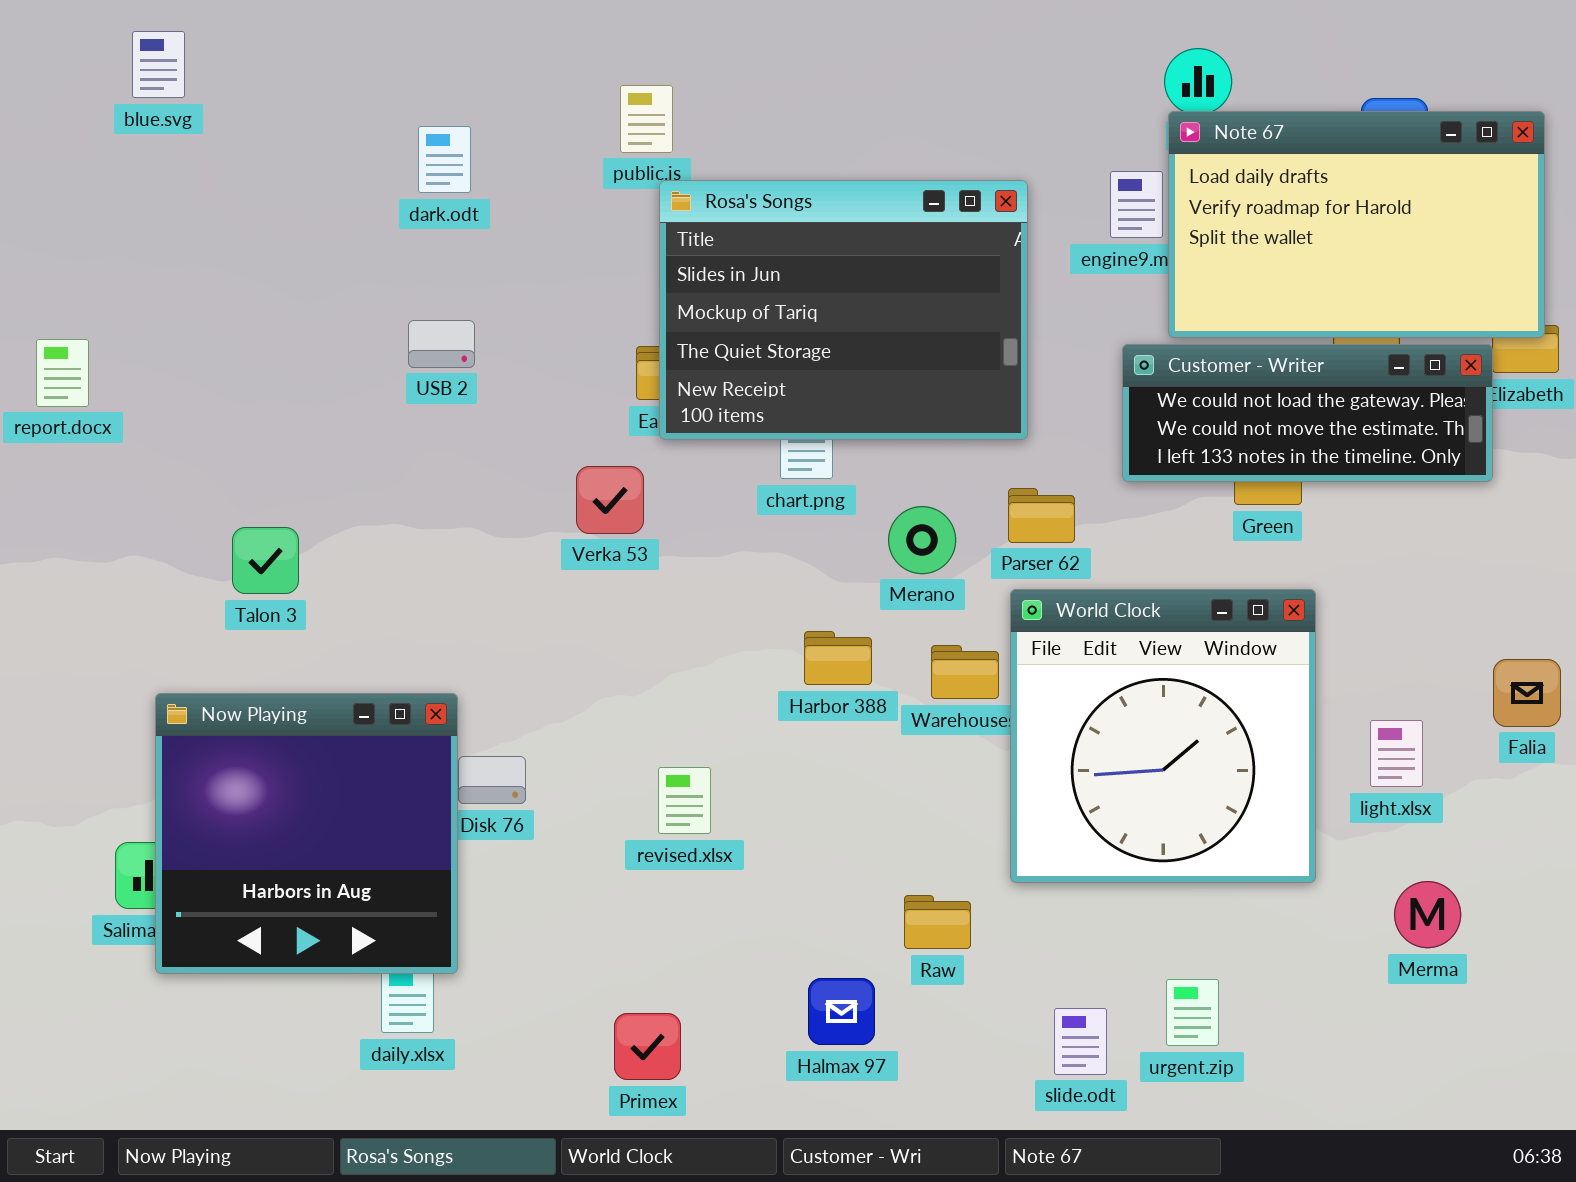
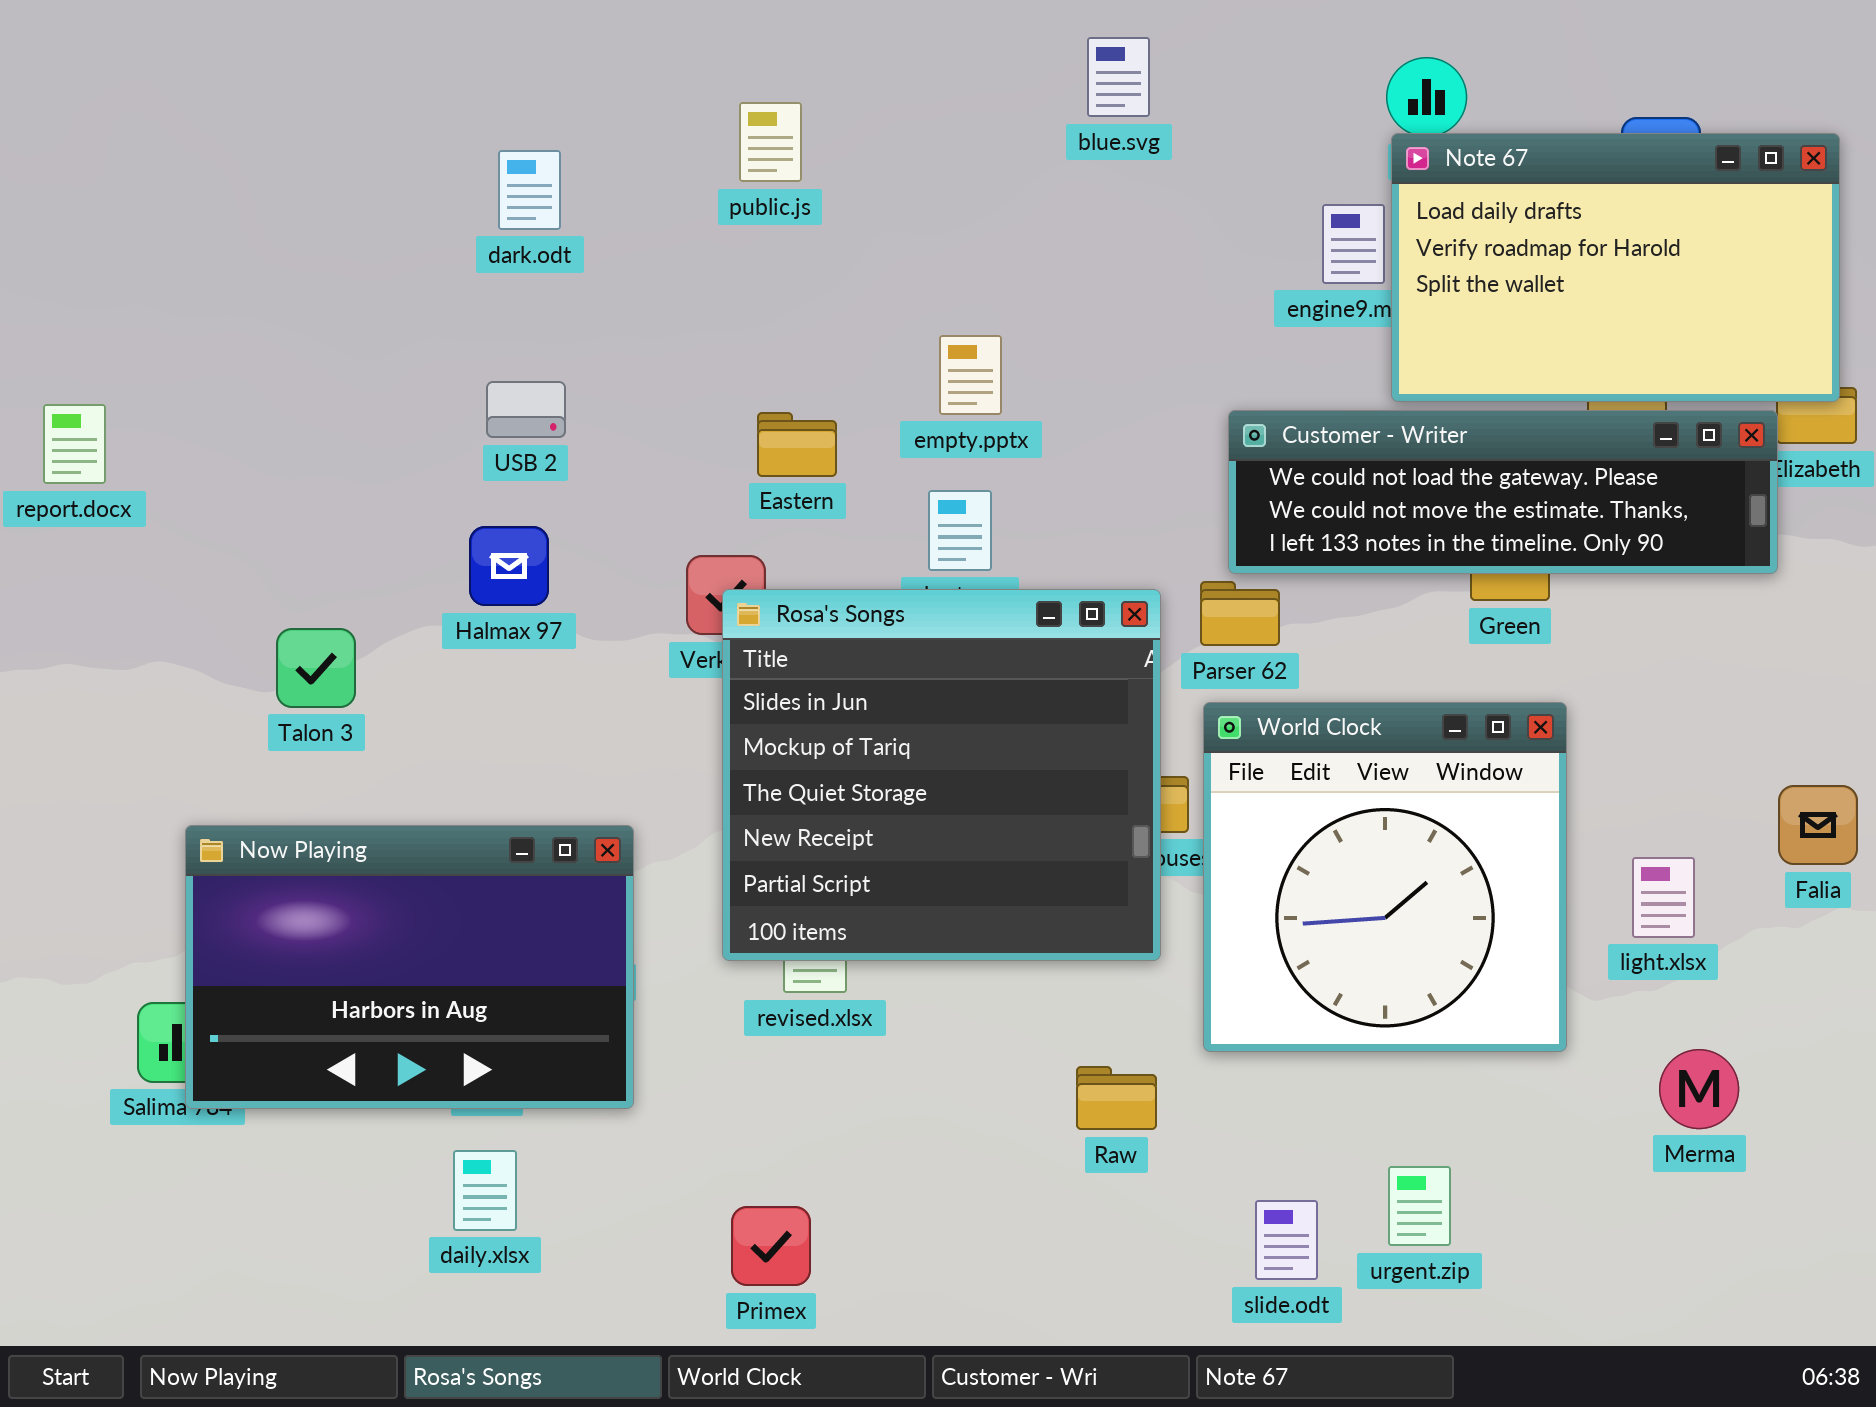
blue.svg: [132,31,185,98] -> [1087,37,1150,117], moved
Rosa's Songs: [659,180,1028,440] -> [722,589,1161,961], moved, resized
Customer - Writer: [1122,344,1493,482] -> [1228,410,1778,574], resized
Now Playing: [155,693,458,974] -> [185,825,634,1109], resized
Halmax 97: [808,978,875,1045] -> [469,526,549,606], moved

